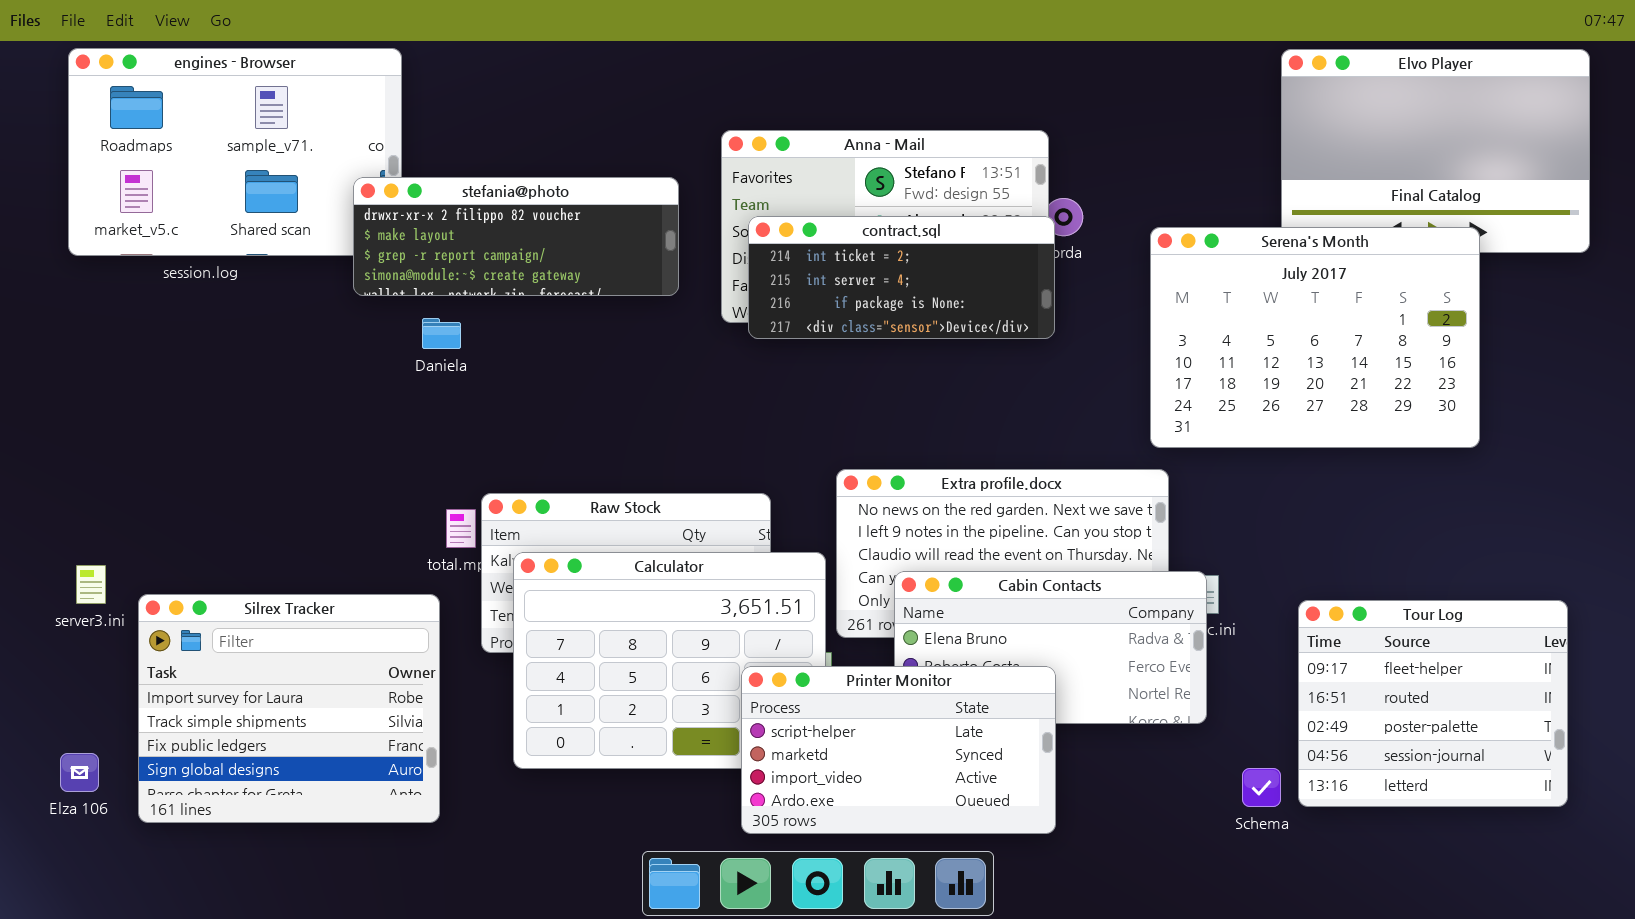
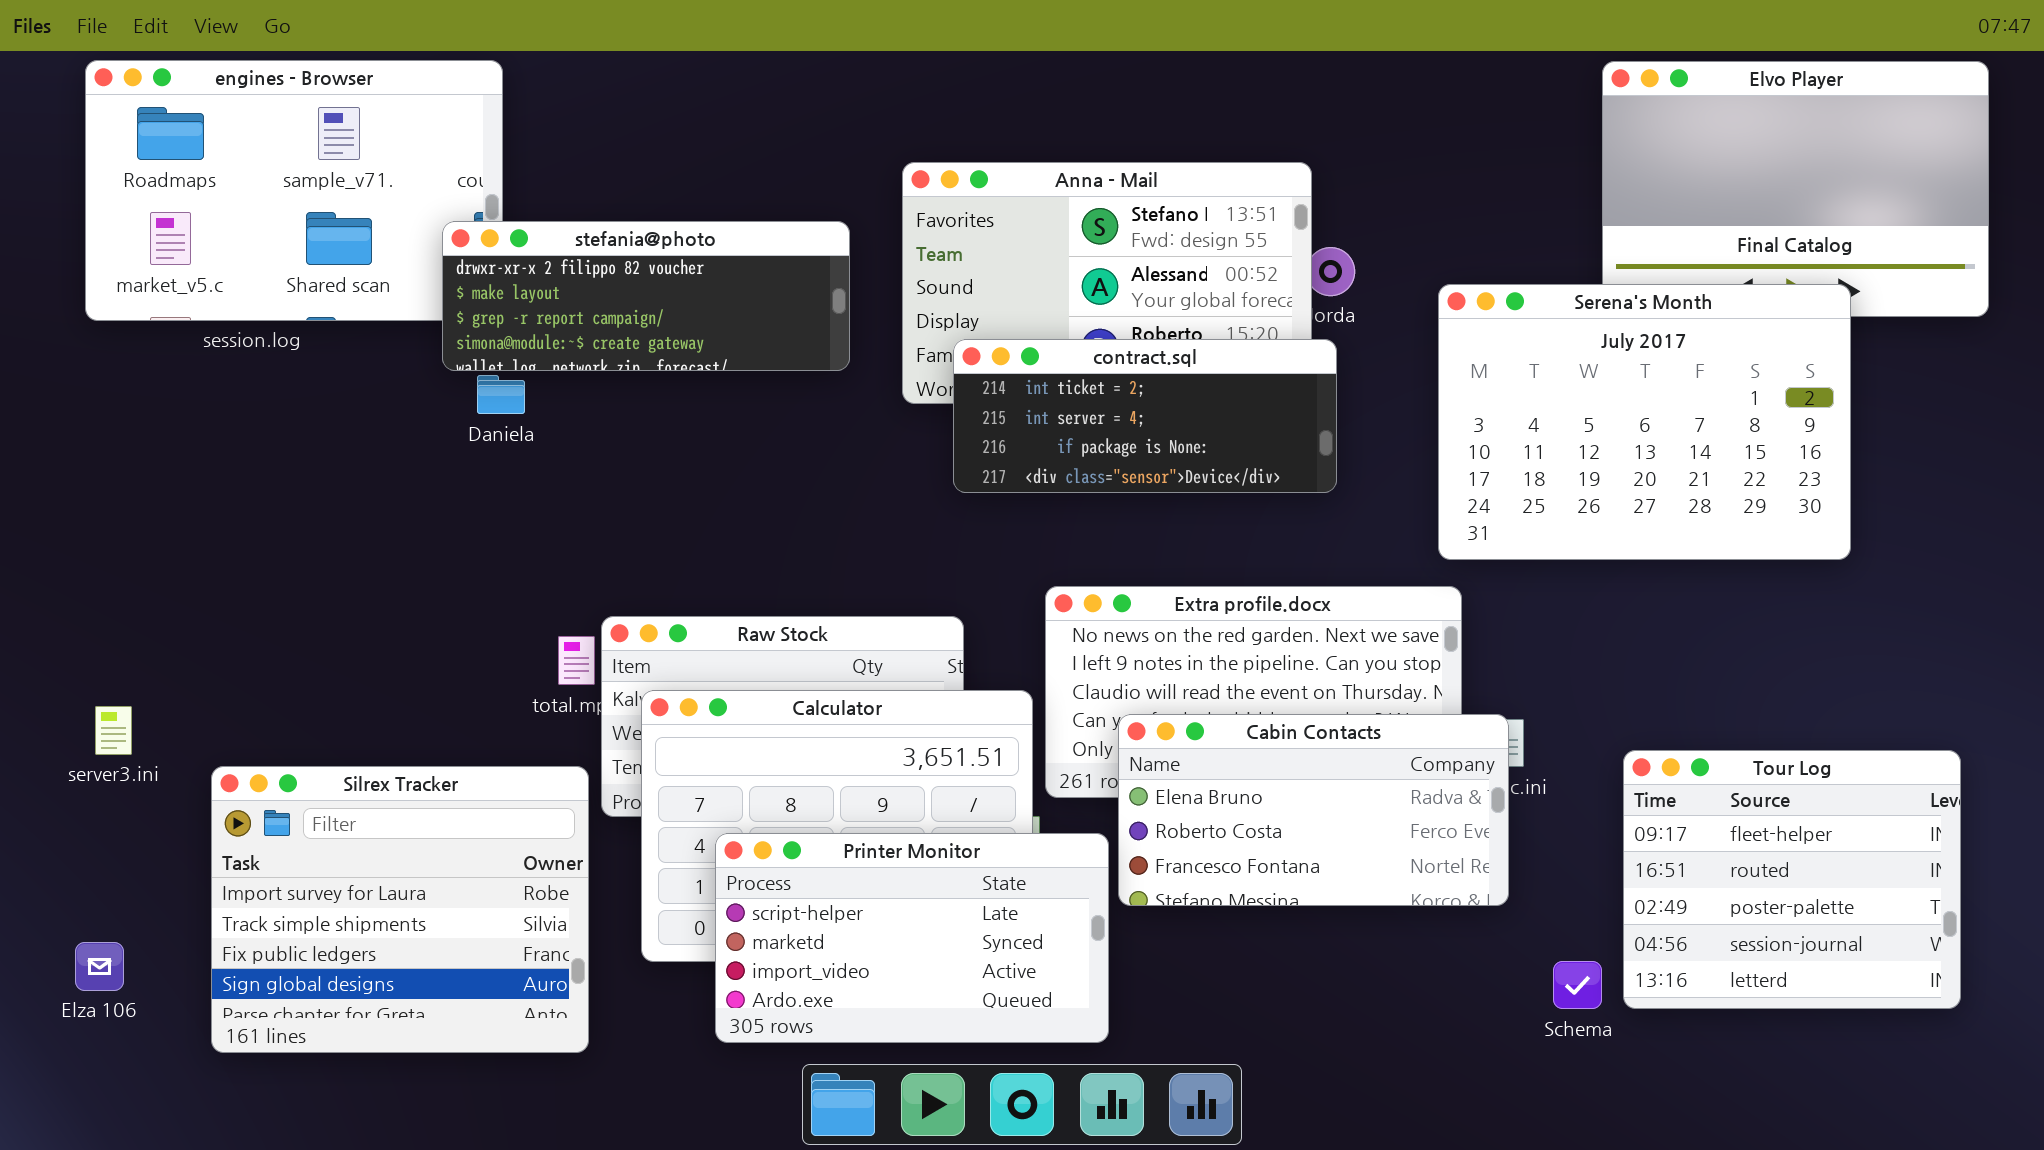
contract.sql: [748,216,1055,339] -> [953,339,1337,493], moved
Daniela: [422,318,461,349] -> [477,375,525,414], moved
Silrex Tracker: [138,594,440,823] -> [211,766,589,1053], moved
Printer Monitor: [741,666,1056,834] -> [715,833,1109,1043], moved

